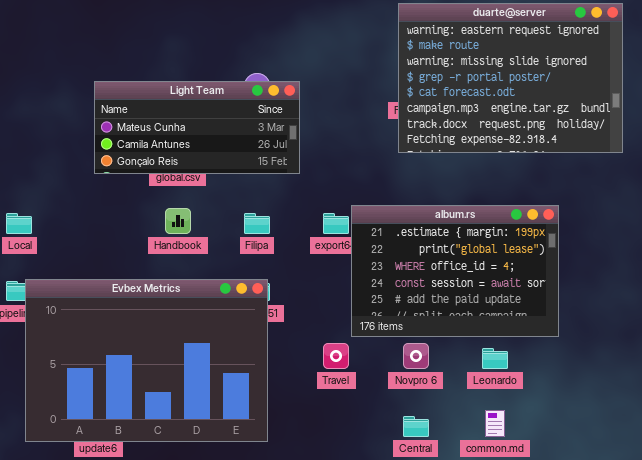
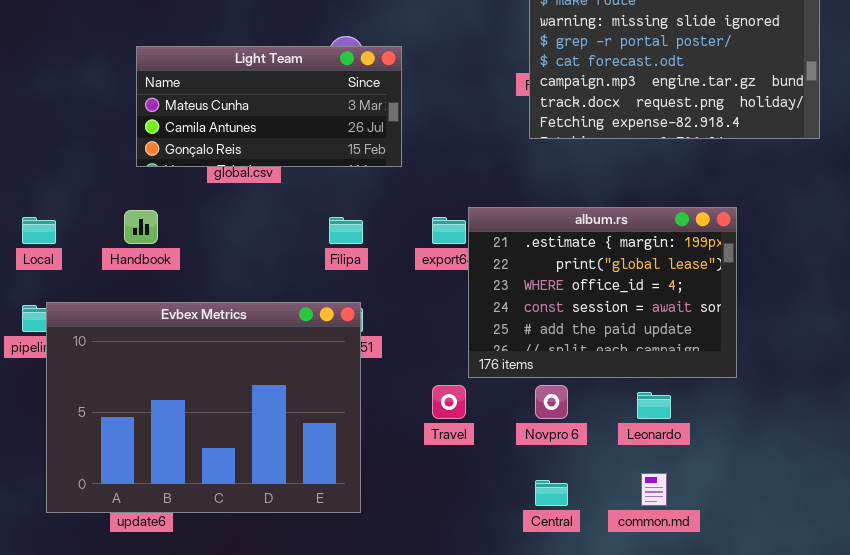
Handbook: [165,208,191,234] -> [124,210,158,244], moved

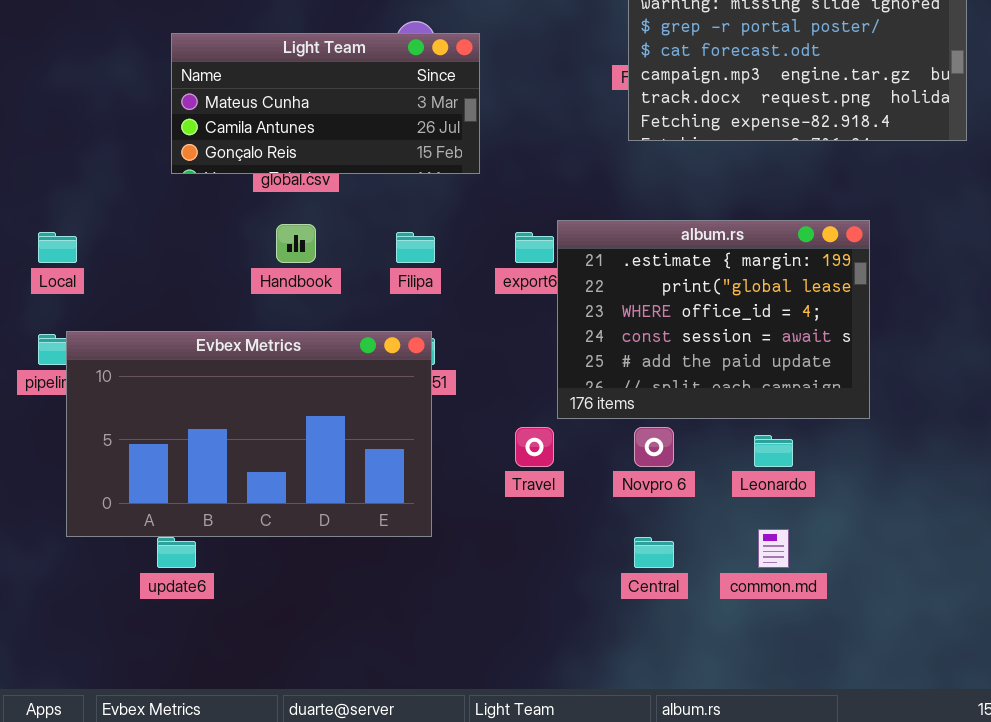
Handbook: [124,210,158,244] -> [276,224,316,263], moved
Evbex Metrics: [46,302,361,513] -> [66,331,432,537], resized

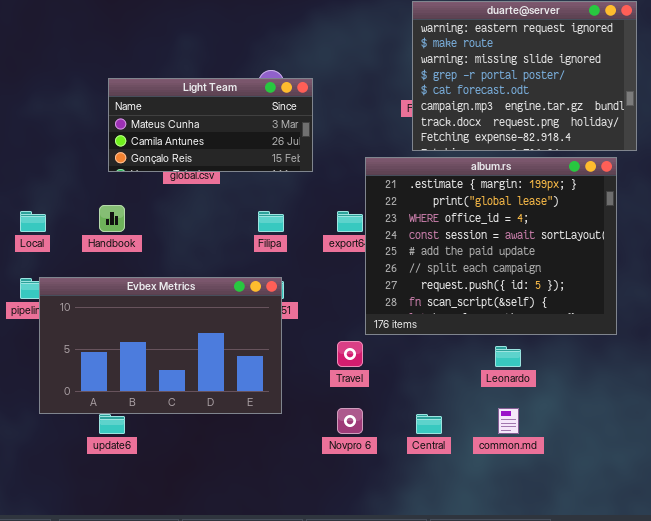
album.rs: [557,220,870,419] -> [365,157,617,335], resized
Handbook: [276,224,316,263] -> [99,205,125,232], moved
Novpro 6: [634,427,674,467] -> [337,408,363,434], moved

